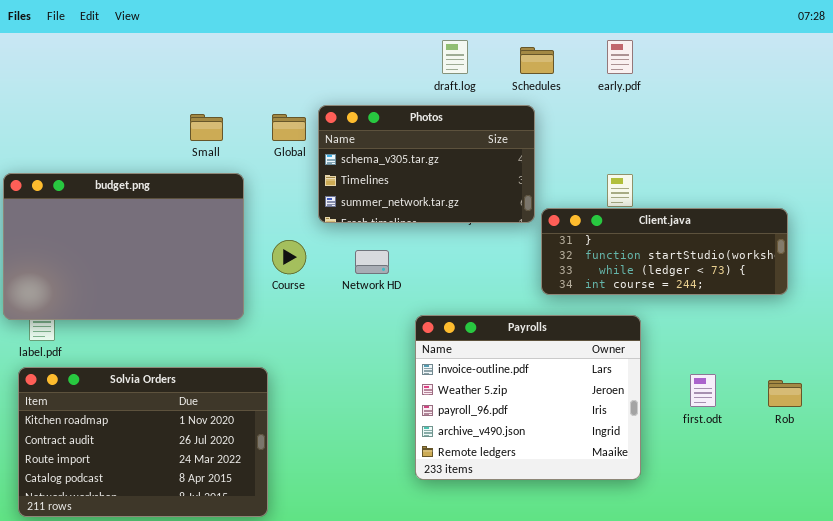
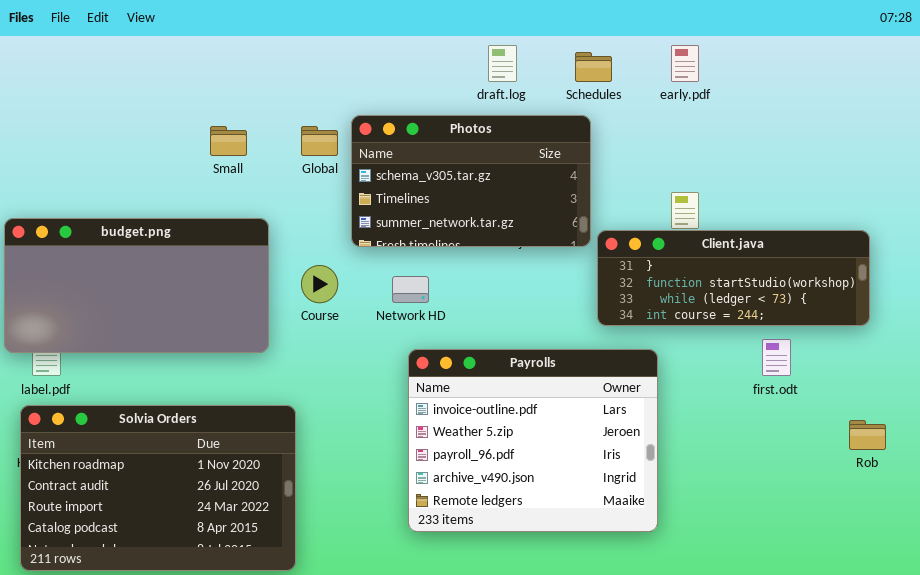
budget.png: [3,173,244,320] -> [4,218,269,353], resized
Payrolls: [415,315,641,480] -> [408,349,658,532], moved
first.odt: [690,374,716,407] -> [762,339,791,376], moved

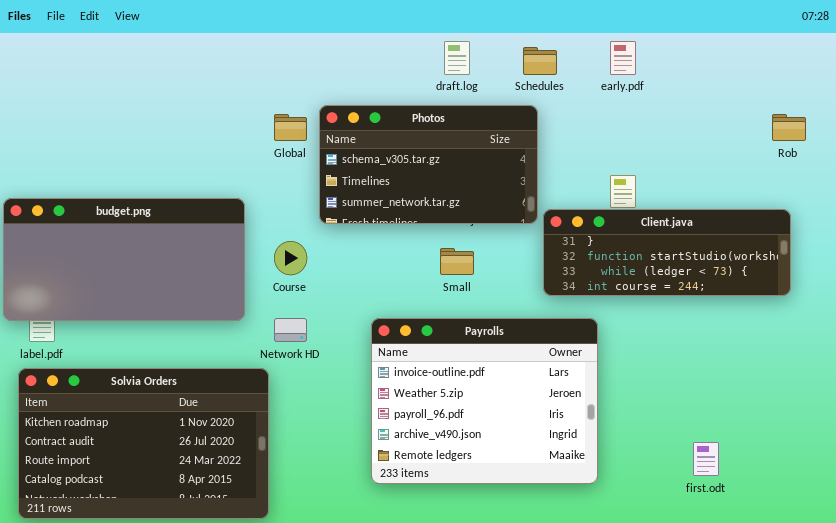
Small: [210,126,247,156] -> [440,248,474,275], moved
Network HD: [392,276,429,303] -> [274,318,307,342], moved
first.odt: [762,339,791,376] -> [693,442,719,476], moved
Rob: [849,420,886,450] -> [772,114,806,141], moved

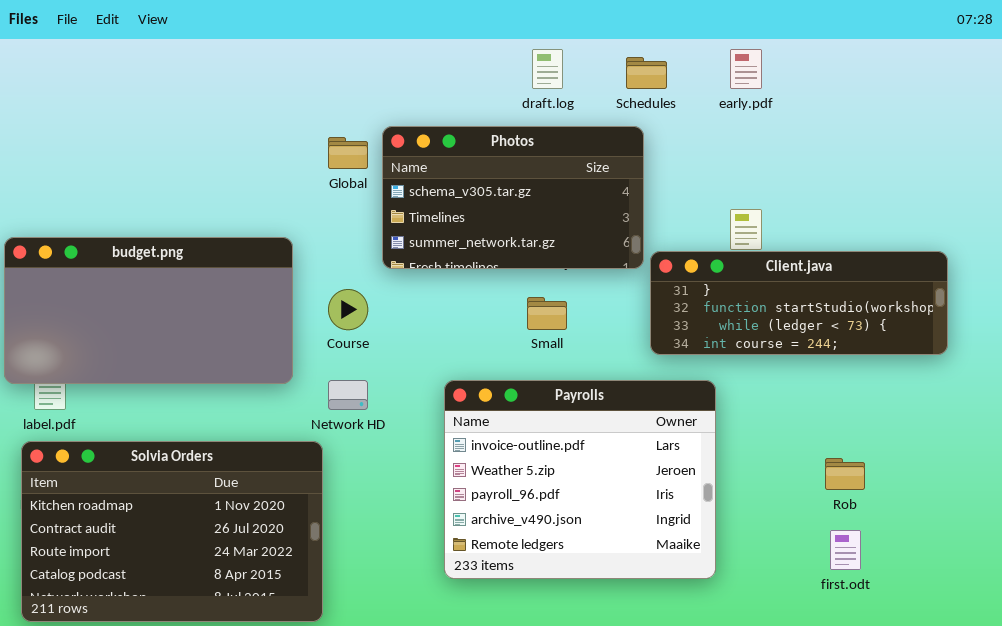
Rob: [772,114,806,141] -> [825,458,865,490], moved

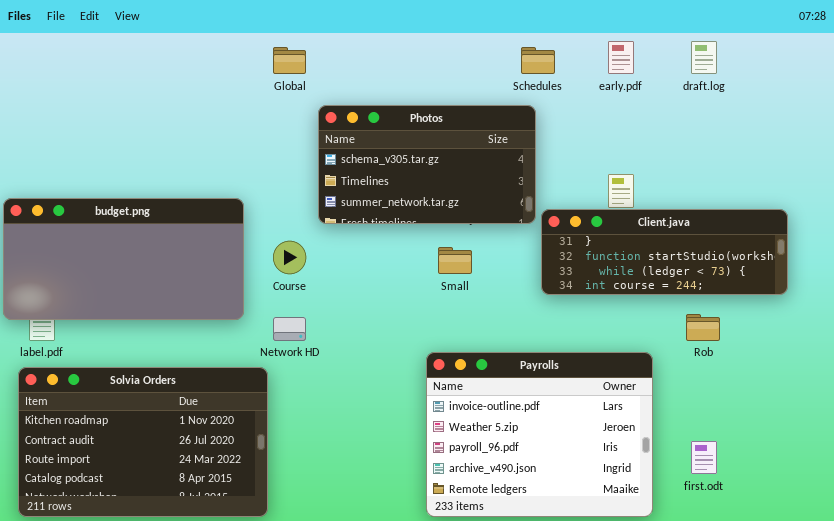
draft.log: [532,49,563,89] -> [691,41,717,74], moved
Global: [328,137,368,169] -> [273,47,306,74], moved
Payrolls: [444,380,716,579] -> [426,352,653,517], moved
Rob: [825,458,865,490] -> [686,314,720,341], moved

